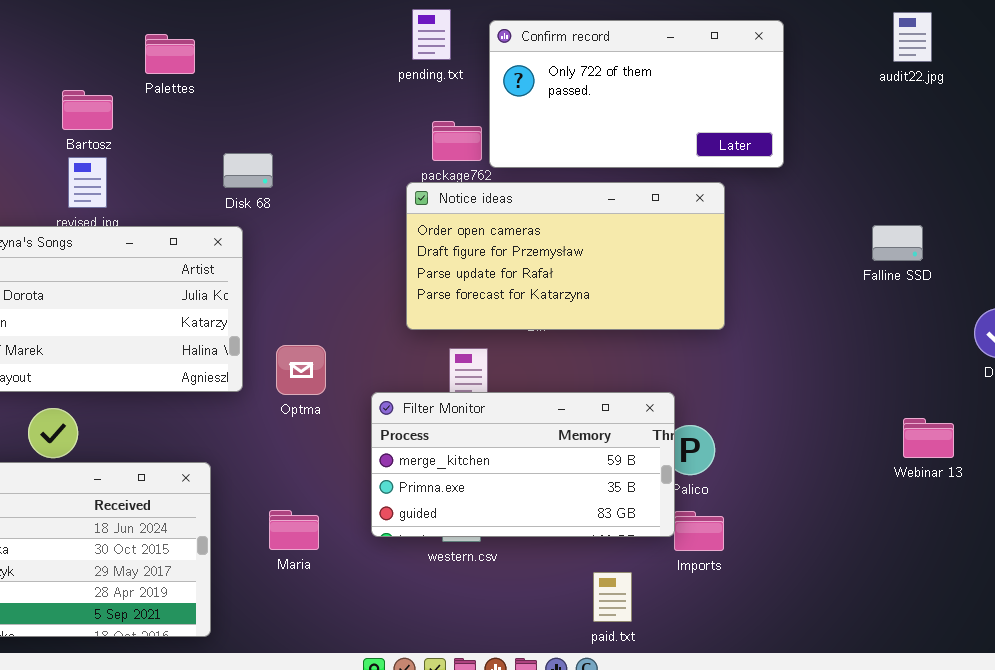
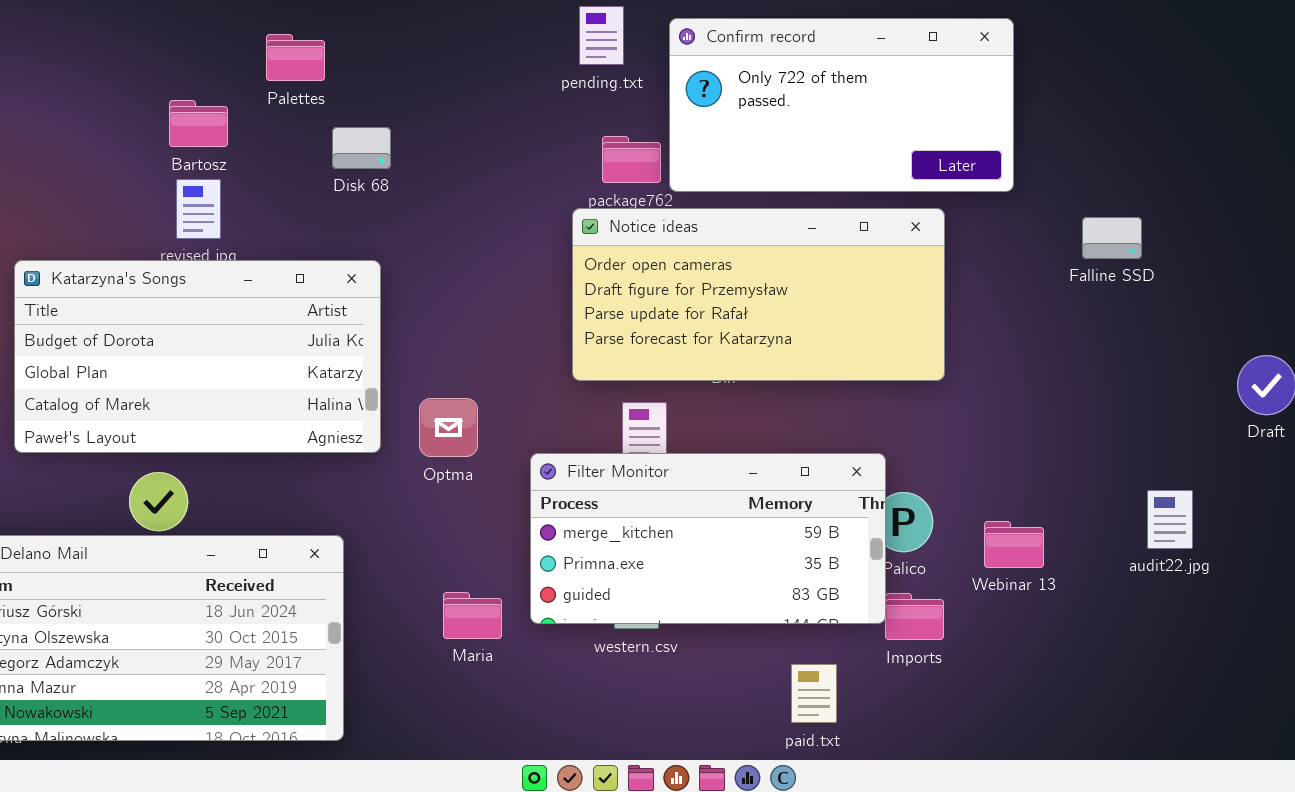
audit22.jpg: [893,12,932,62] -> [1147,490,1193,549], moved
Disk 68: [223,153,273,188] -> [332,127,391,169], moved
Falline SSD: [872,225,923,261] -> [1082,217,1142,259], moved
Webinar 13: [903,418,954,458] -> [984,521,1044,568], moved
Maria: [269,510,319,550] -> [443,592,502,639], moved

